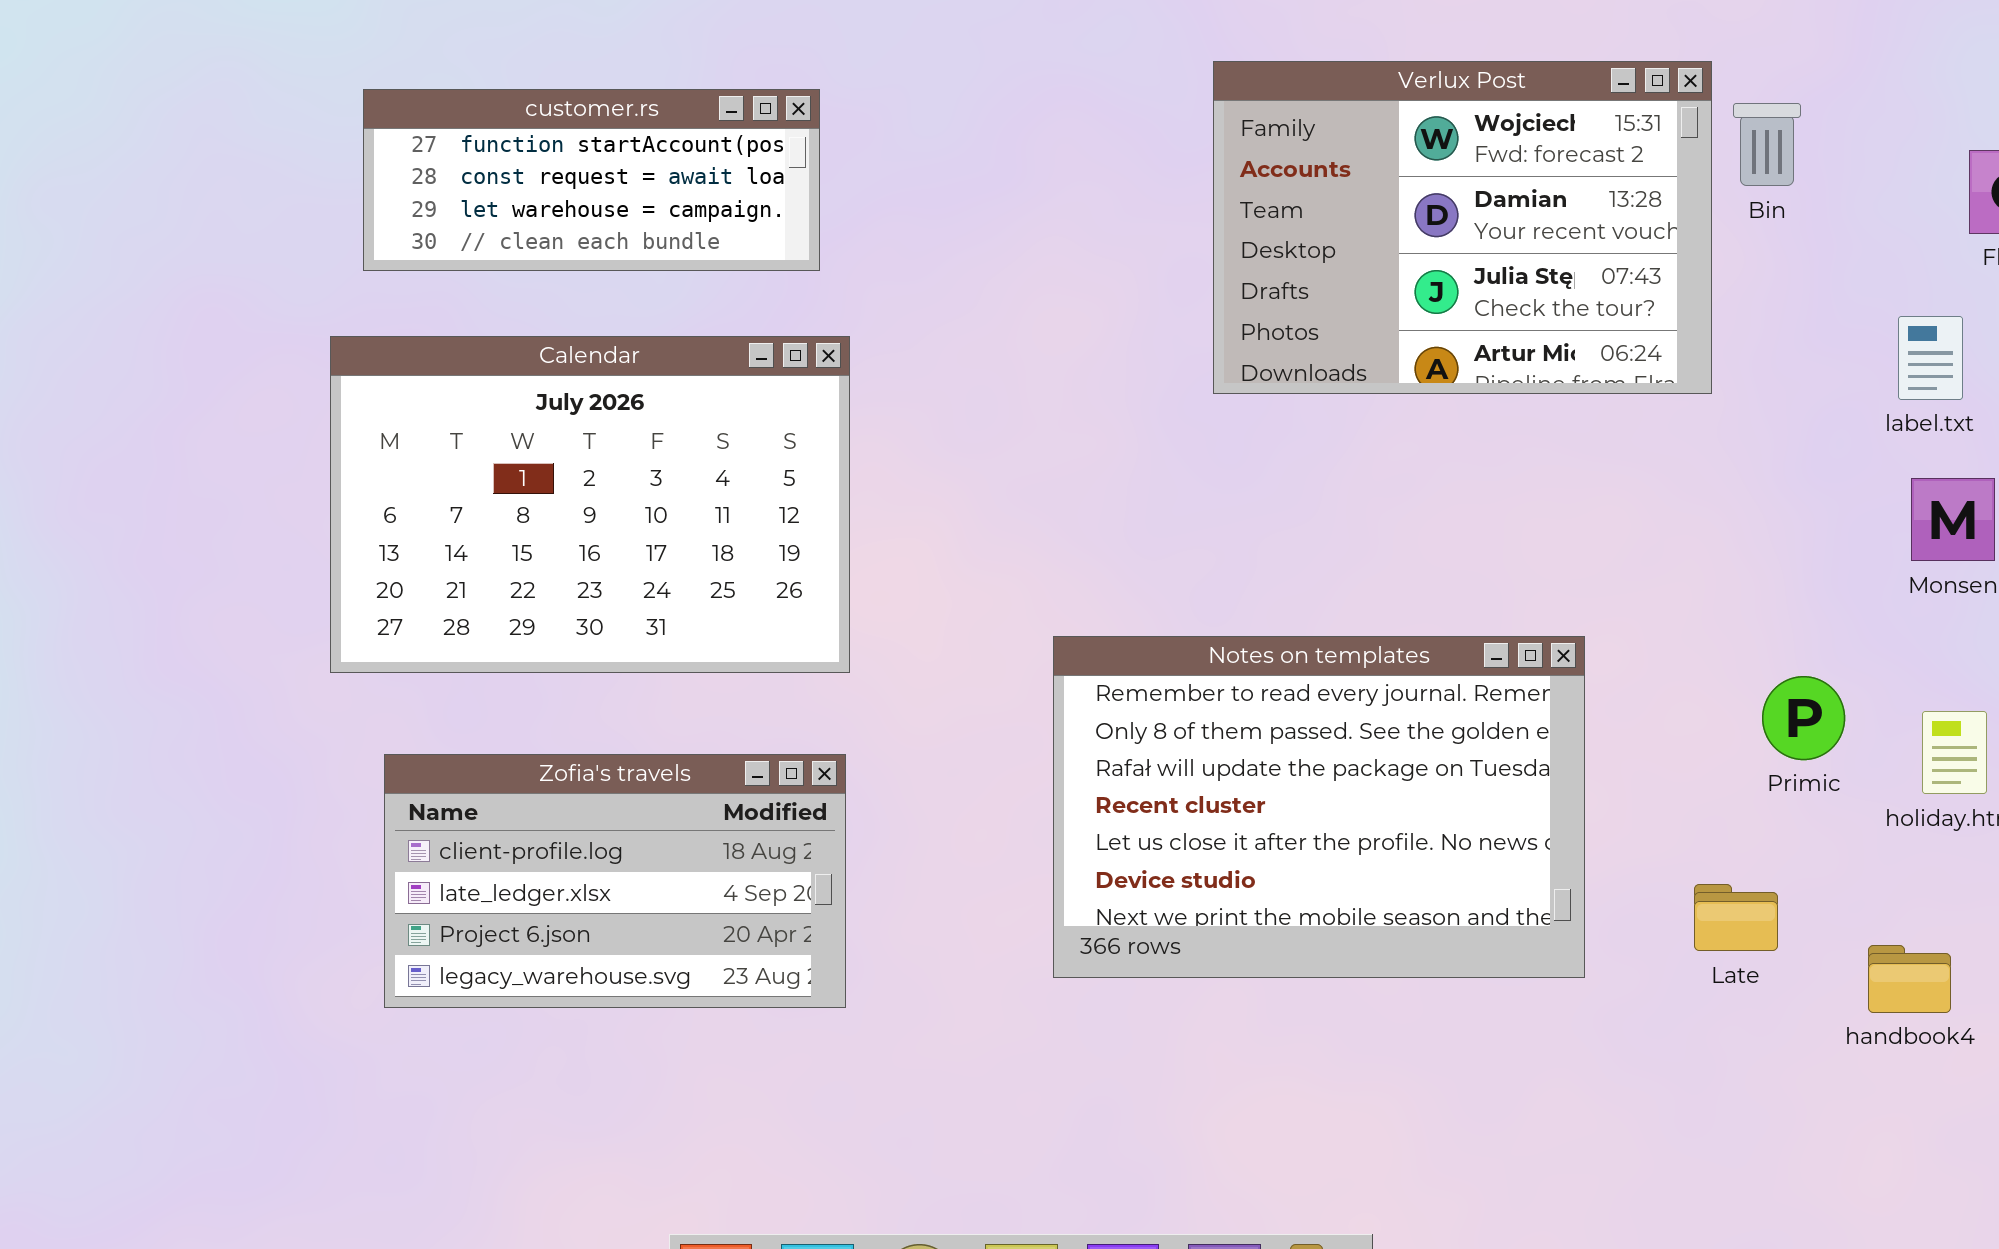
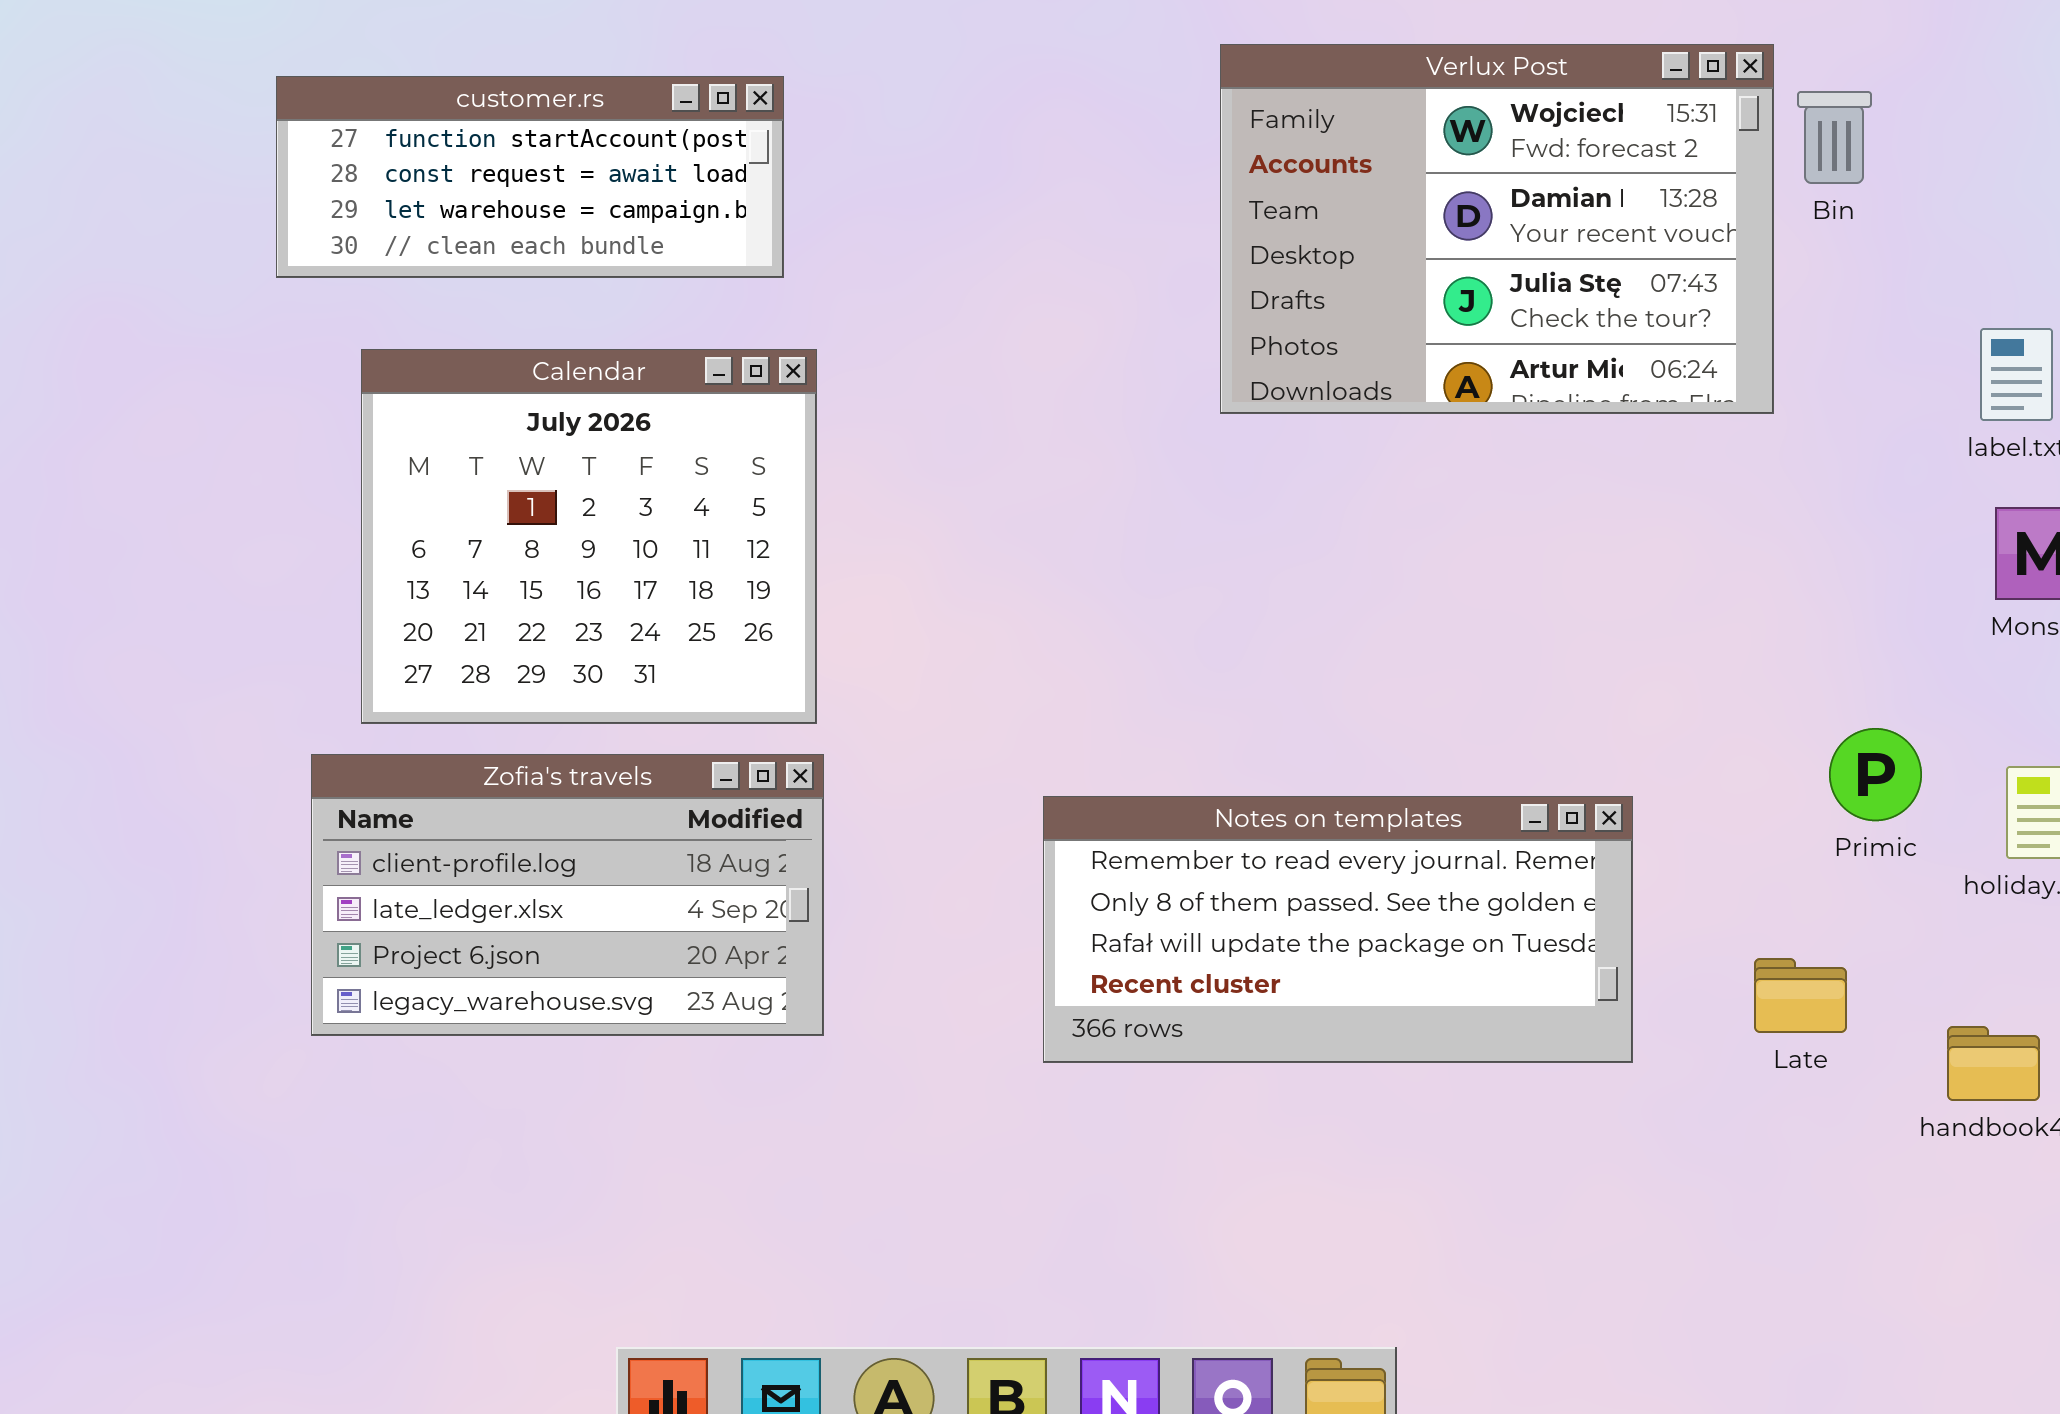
Calendar: [330,336,850,673] -> [361,349,817,724], resized
Notes on templates: [1053,636,1585,978] -> [1043,796,1633,1063], resized
Zofia's travels: [384,754,846,1008] -> [311,754,824,1036], moved

